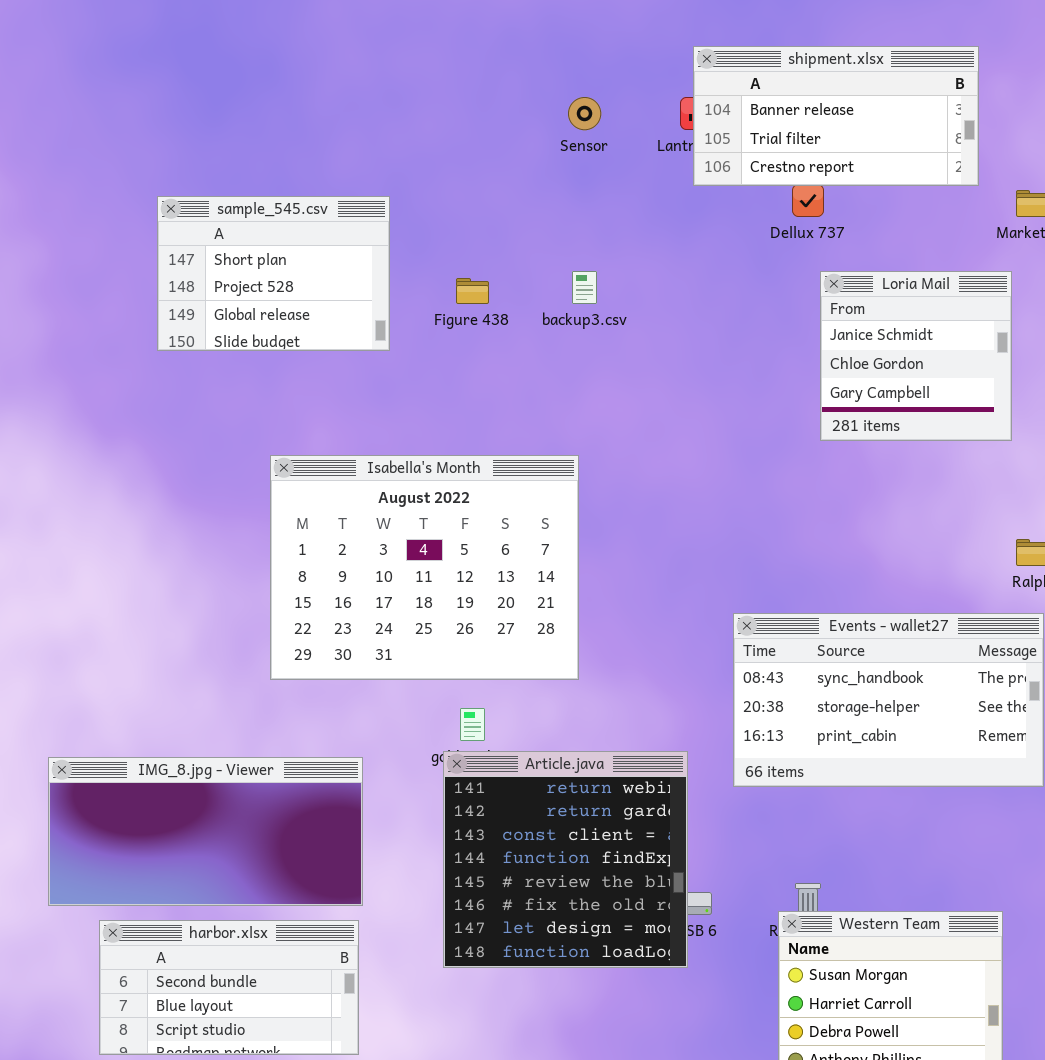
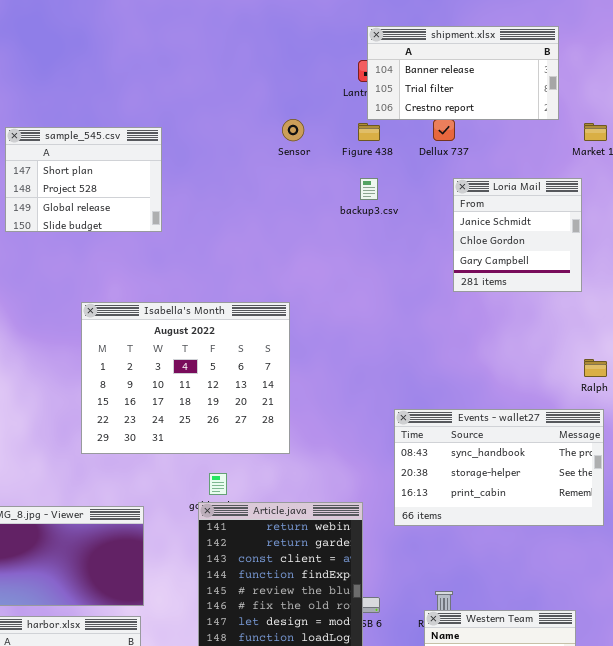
Sensor: [568,97,601,130] -> [282,119,304,141], moved
backup3.csv: [572,271,597,304] -> [360,178,378,200], moved
Figure 438: [456,278,489,304] -> [358,123,380,141], moved

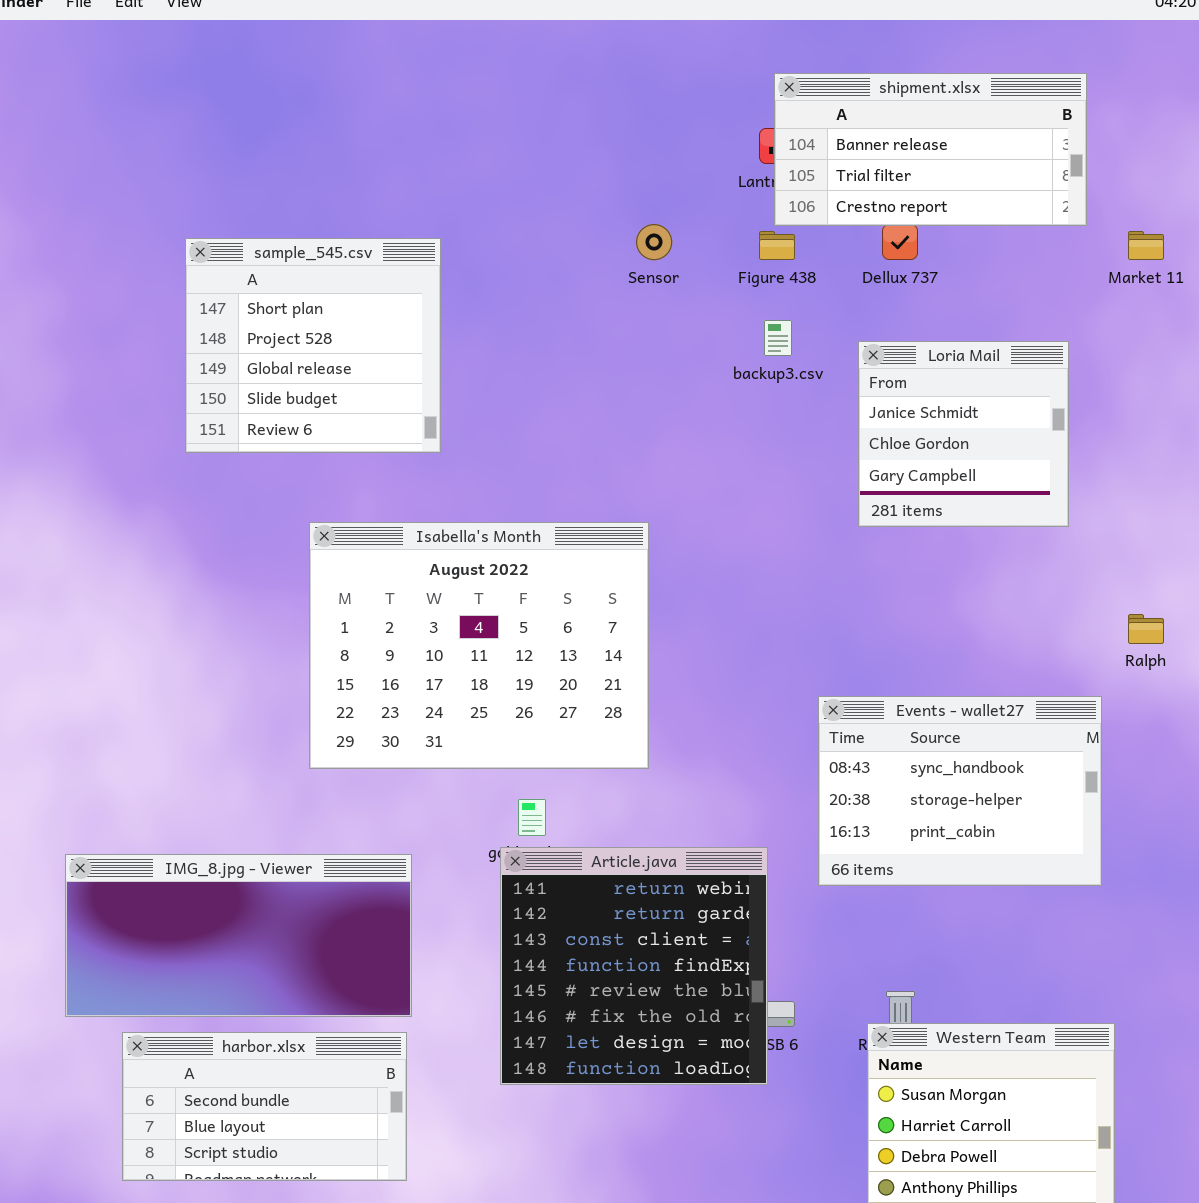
sample_545.csv: [5,127,162,232] -> [185,238,441,453], resized
Loria Mail: [453,178,582,292] -> [858,341,1069,527], moved
Events - wallet27: [394,409,604,526] -> [818,696,1102,886], resized

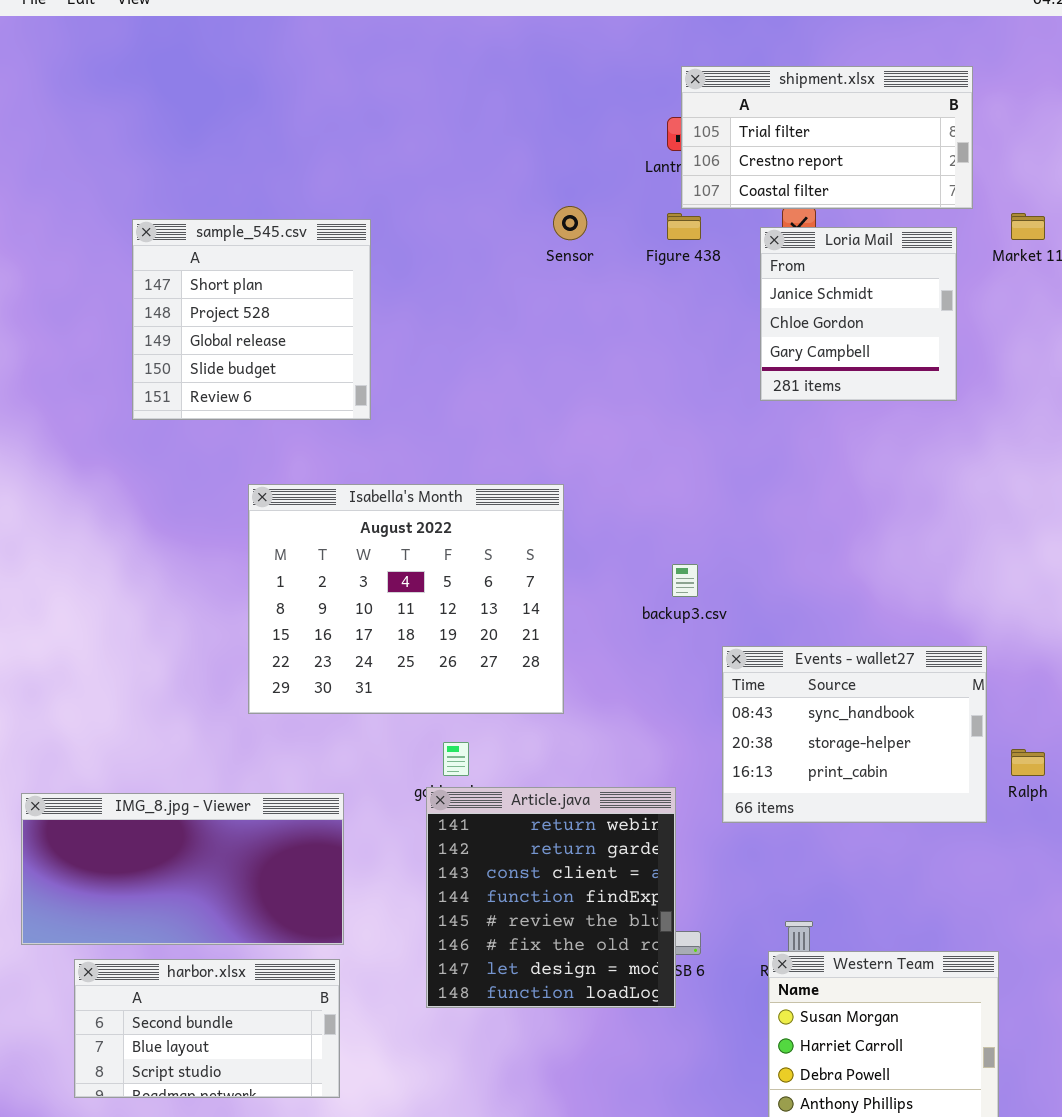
shipment.xlsx: [774,73,1087,226] -> [681,66,973,209], scrolled down 1 row
backup3.csv: [764,320,792,356] -> [672,564,698,597], moved
Loria Mail: [858,341,1069,527] -> [760,227,957,401], moved
Ralph: [1128,614,1164,644] -> [1011,749,1045,776], moved

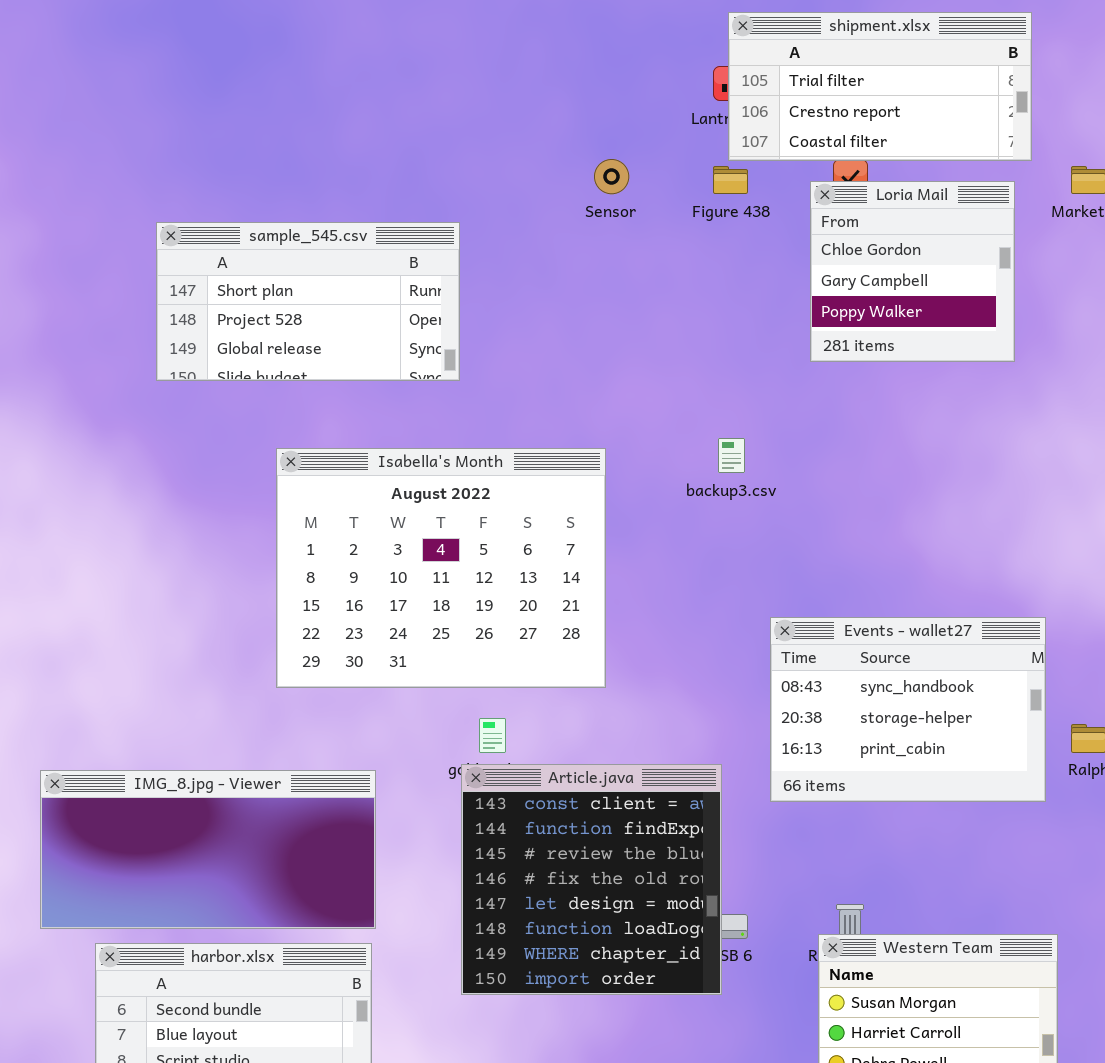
sample_545.csv: [132,219,371,420] -> [156,222,460,381], resized
Loria Mail: [760,227,957,401] -> [810,181,1015,362], scrolled down 1 row
backup3.csv: [672,564,698,597] -> [718,438,745,473], moved
Article.java: [426,787,676,1008] -> [461,764,722,995], scrolled down 2 rows

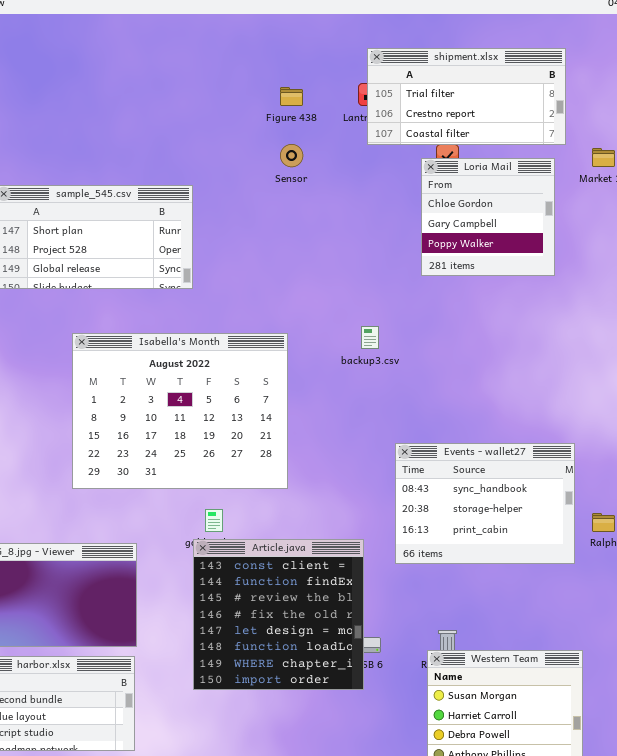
Figure 438: [713,166,748,194] -> [280,87,303,106], moved

